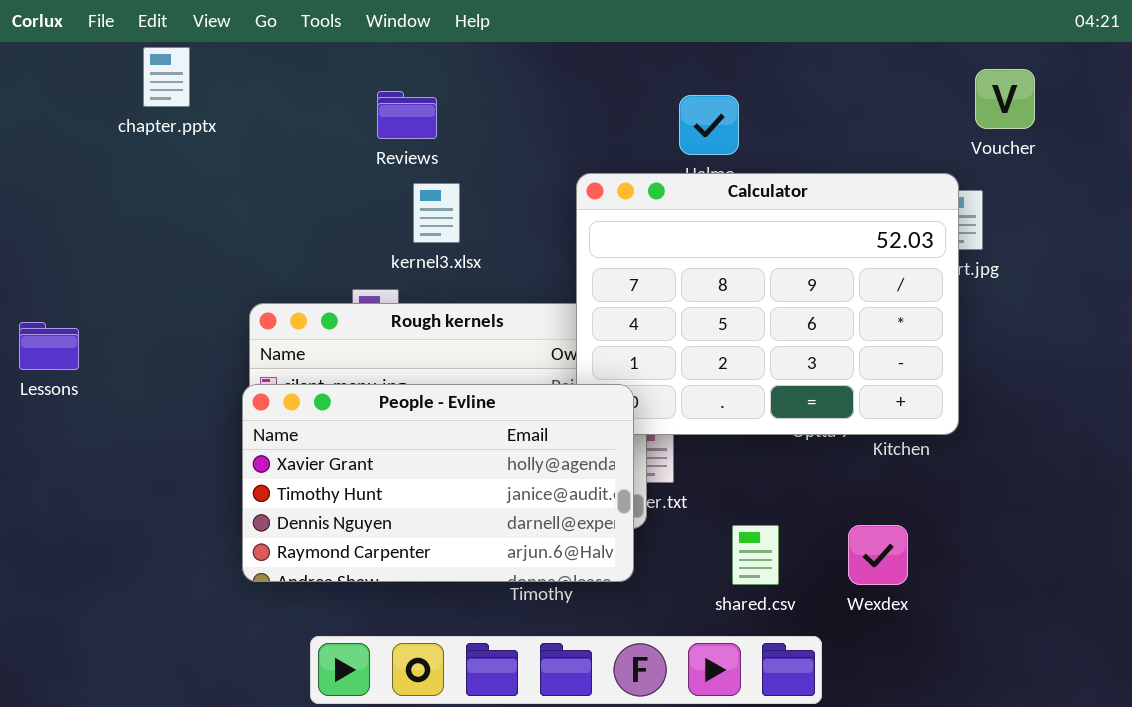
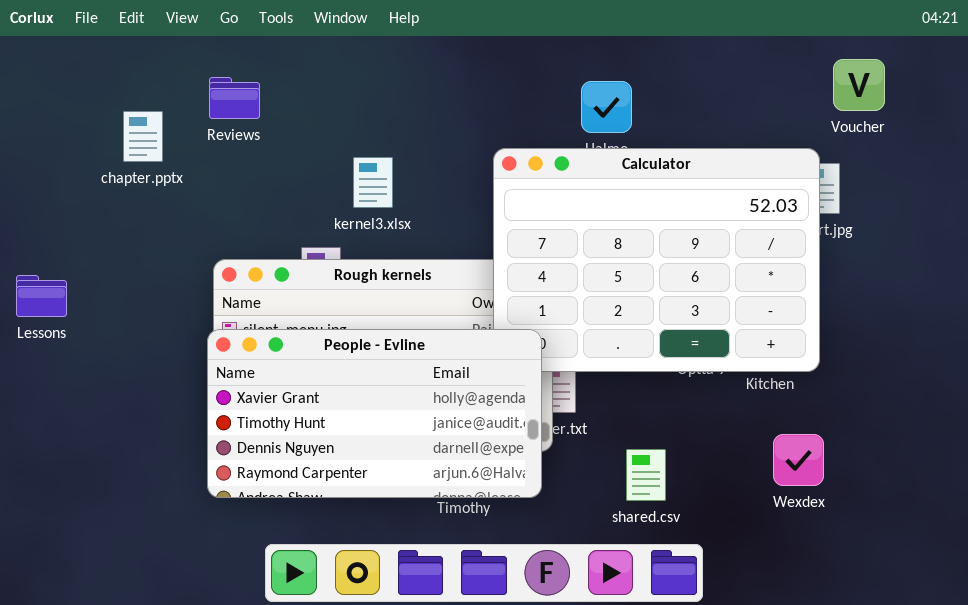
chapter.pptx: [143,47,190,107] -> [123,111,163,162], moved
Reviews: [377,91,437,139] -> [209,77,260,119], moved
Wexdex: [848,525,908,585] -> [773,434,824,486], moved

